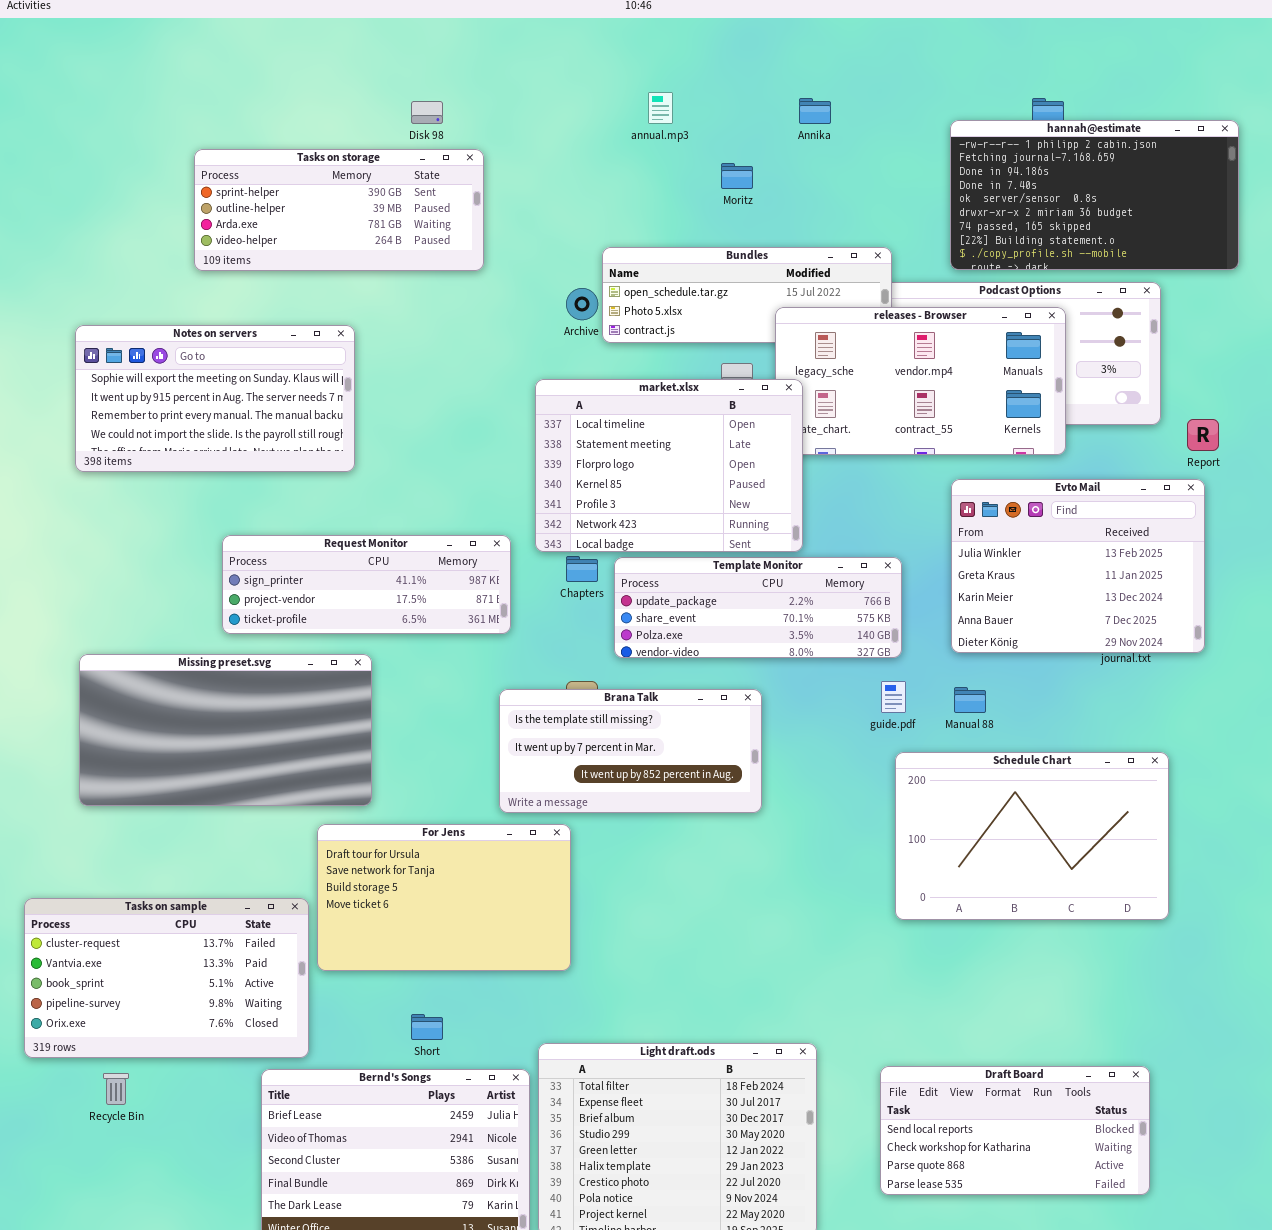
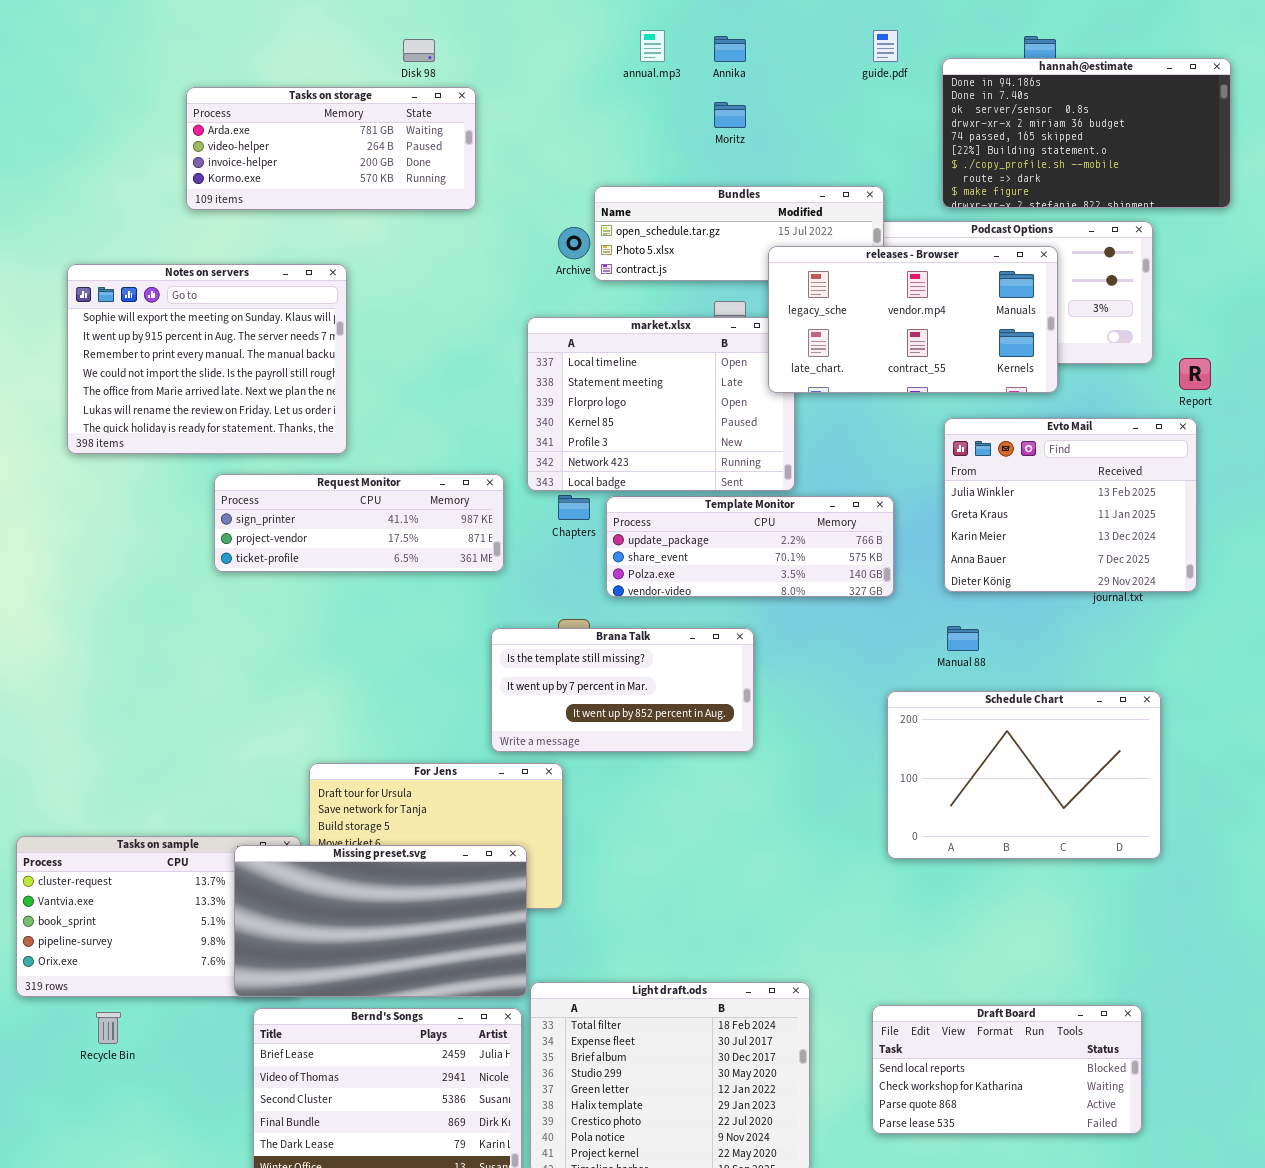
Annika: [799,98,831,124] -> [714,36,746,62], moved
hannah@estimate: [950,120,1239,270] -> [942,58,1231,208], scrolled down 2 rows
Tasks on storage: [194,149,484,271] -> [186,87,476,210], scrolled down 2 rows
releases - Browser: [775,307,1066,455] -> [768,246,1058,393], raised
Notes on servers: [75,325,355,472] -> [67,264,347,454], resized
Missing preset.svg: [79,654,372,806] -> [234,845,527,997], moved
guide.pdf: [881,681,906,713] -> [873,30,898,62], moved

